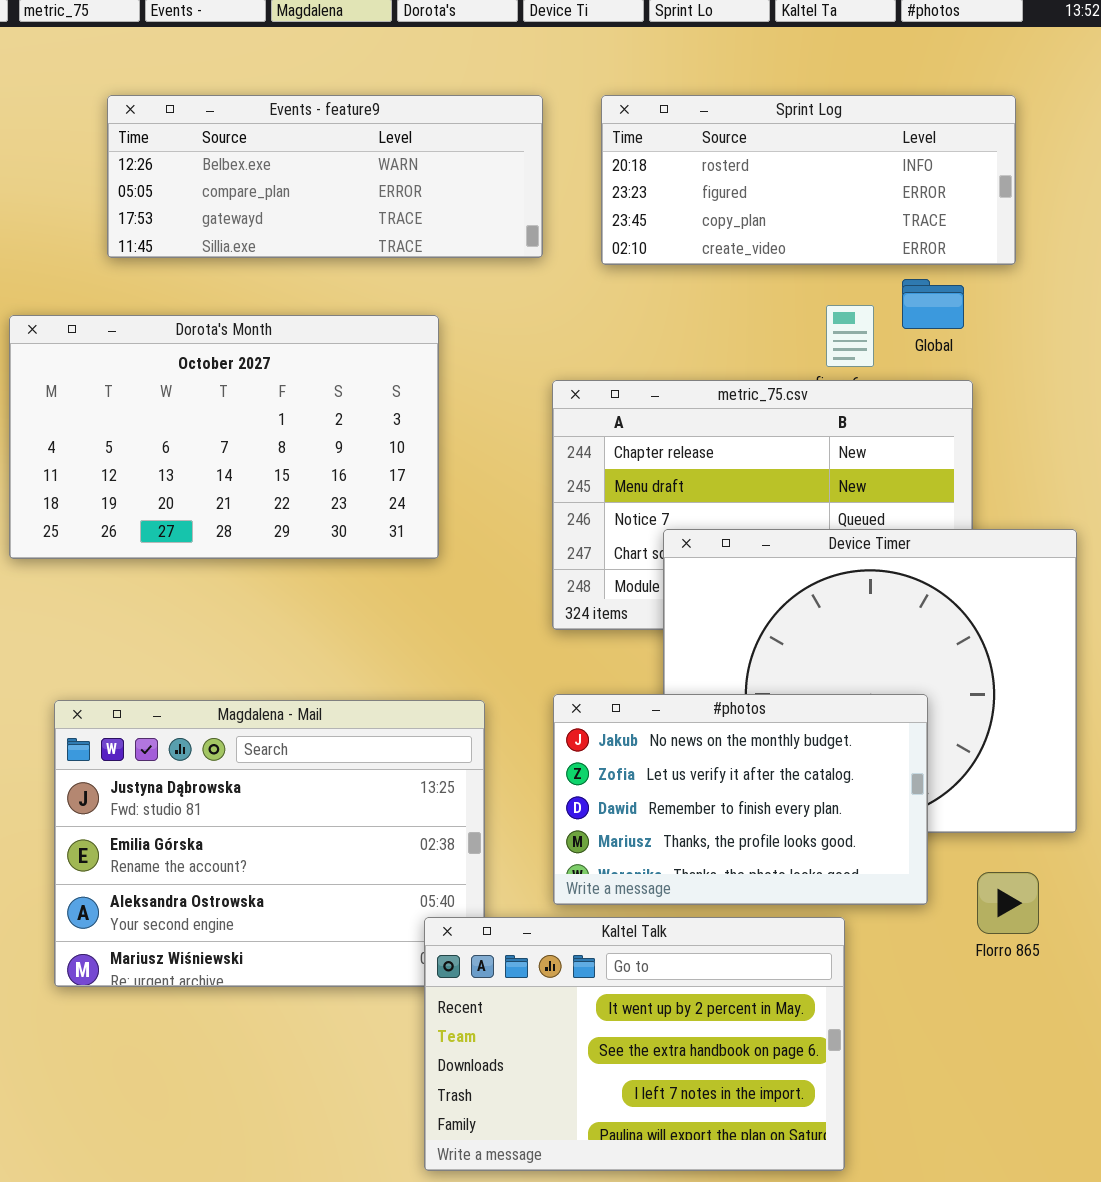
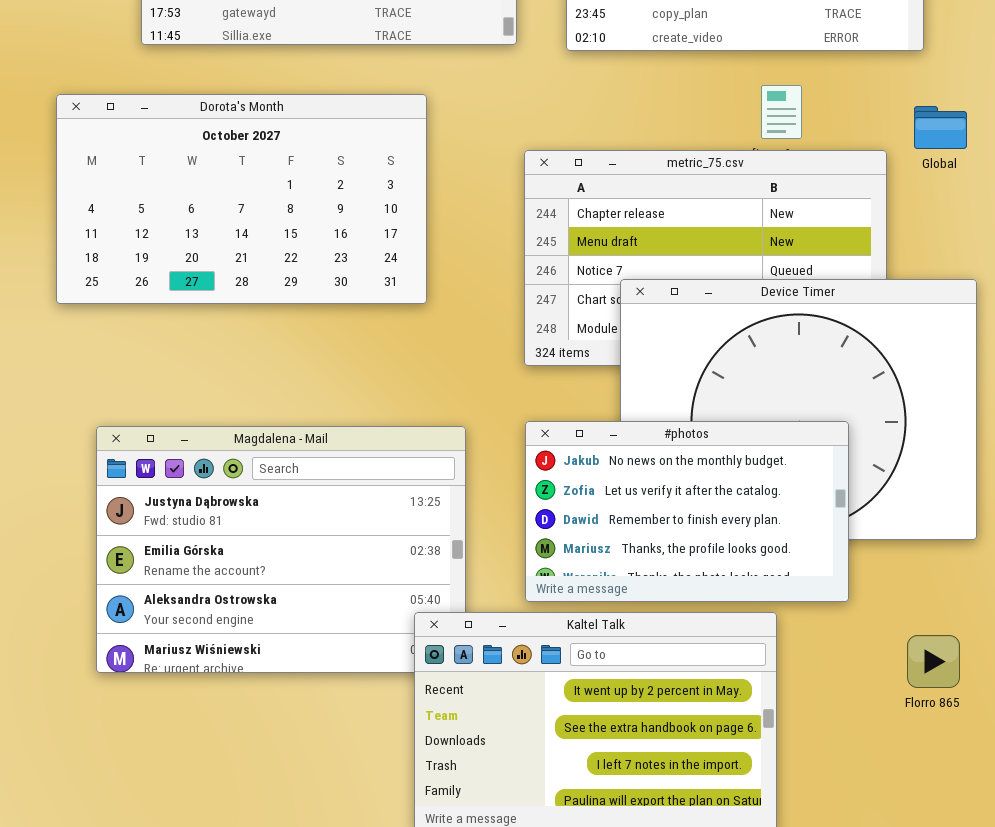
Global: [902,279,964,329] -> [914,106,967,149], moved
Florro 865: [977,872,1039,934] -> [907,635,960,688], moved

